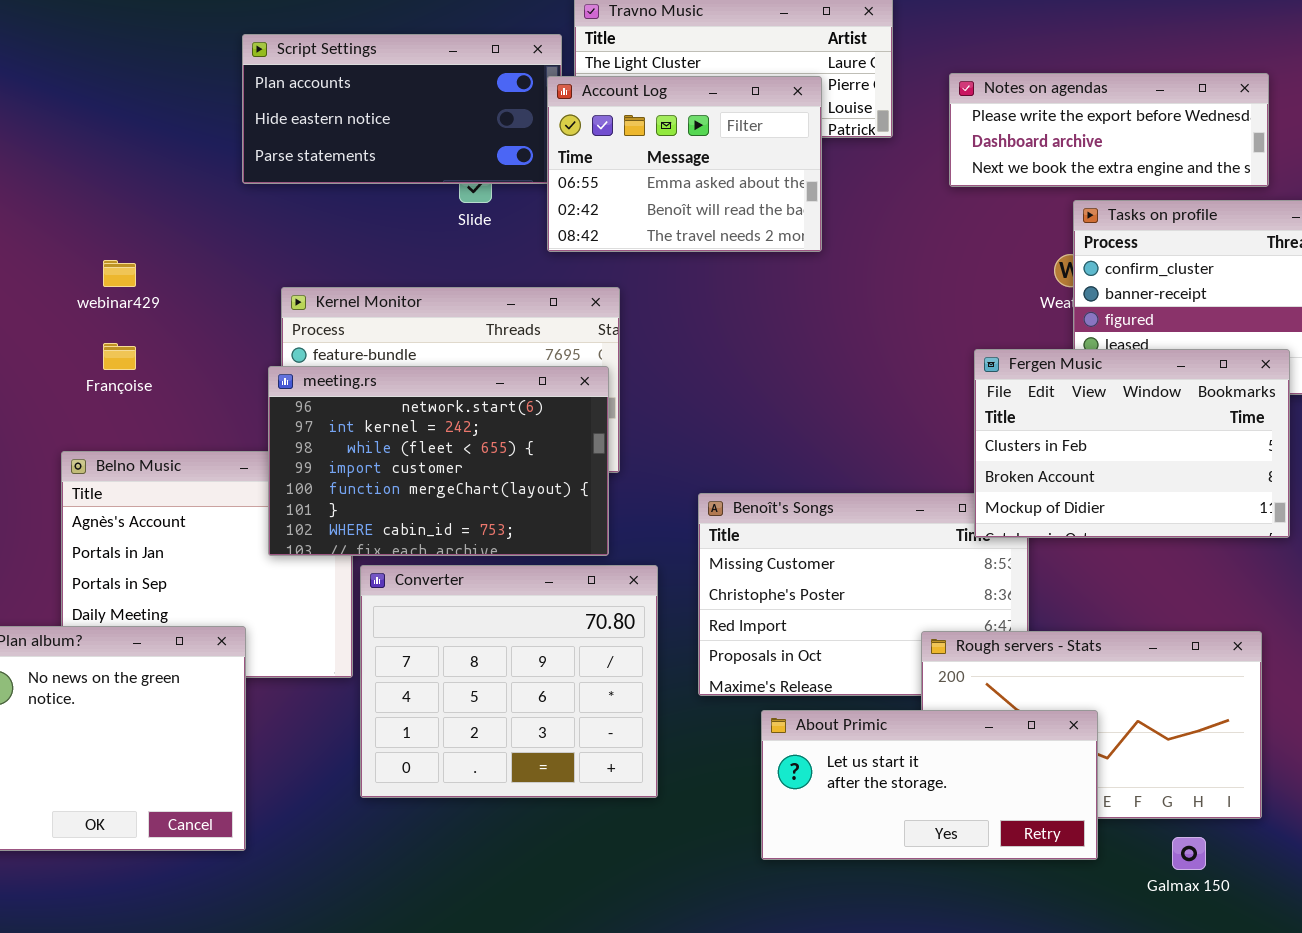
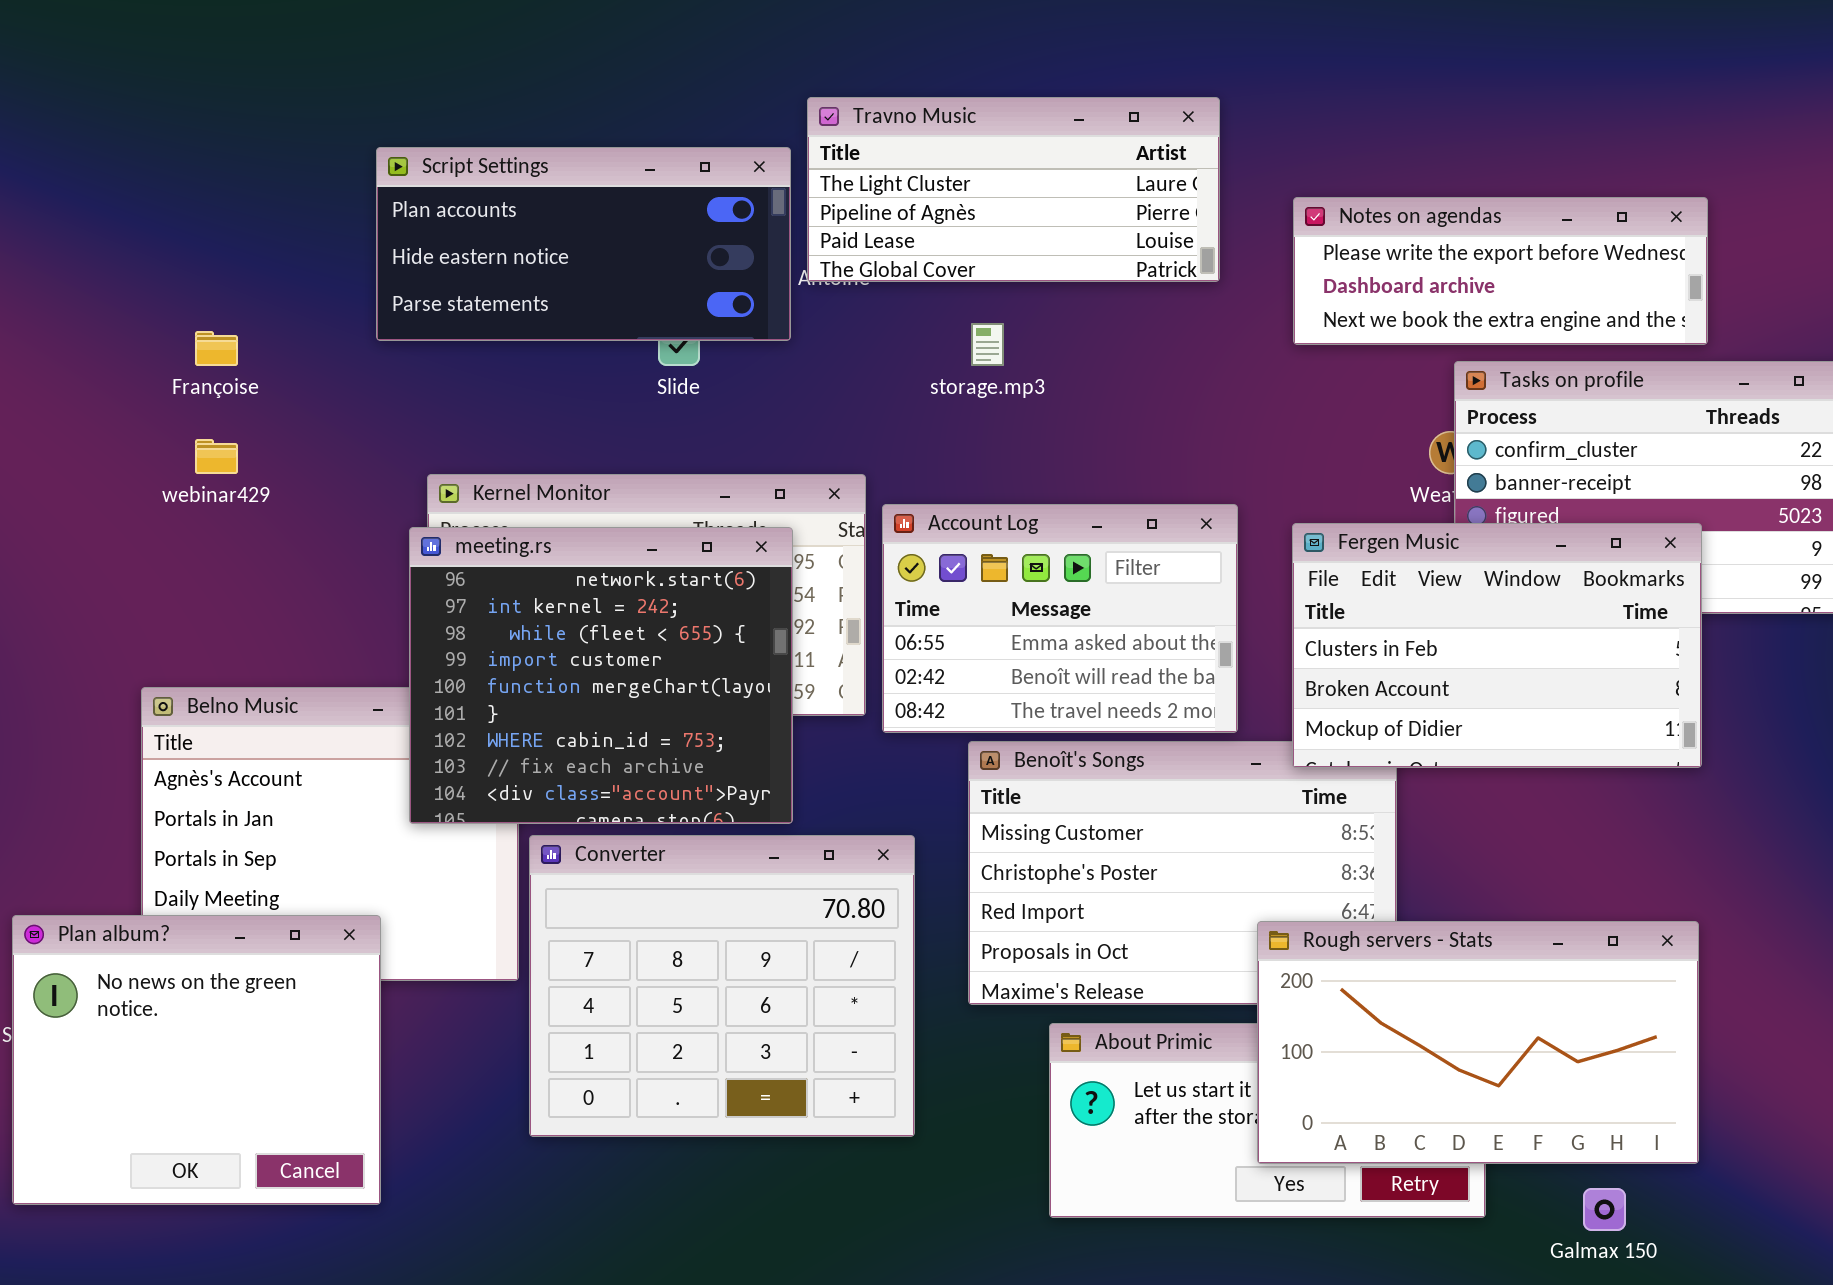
Account Log: [547,76,822,252] -> [882,504,1238,733], moved
Françoise: [103,343,136,370] -> [195,331,238,366], moved
Fergen Music: [974,349,1290,538] -> [1292,523,1702,768], moved
meeting.rs: [268,366,609,556] -> [409,527,793,824], resized
Rough servers - Stats: [921,631,1262,819] -> [1257,921,1699,1164], raised

